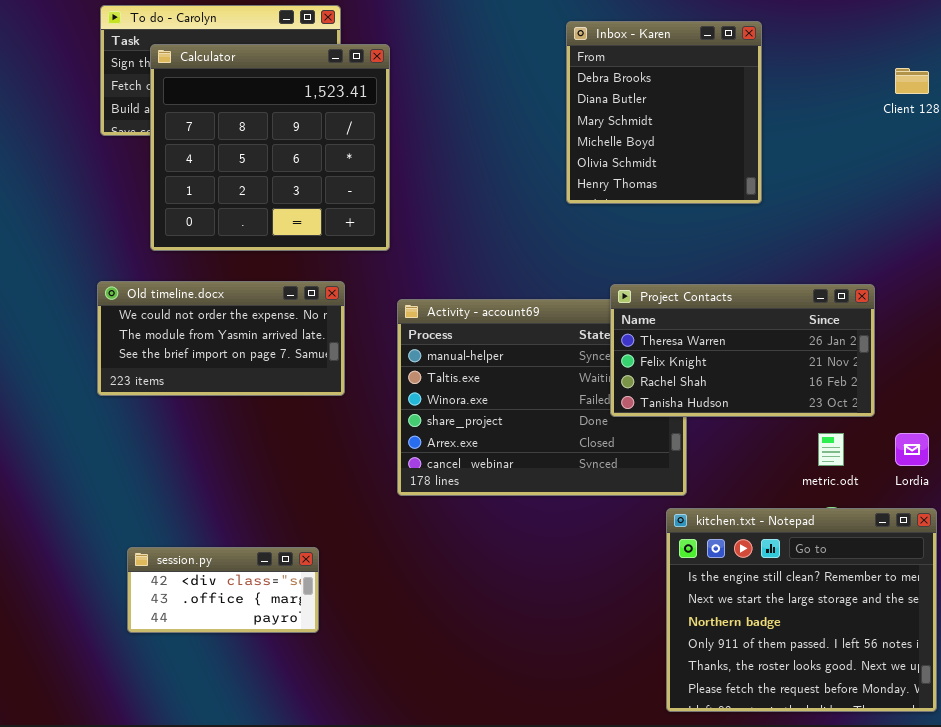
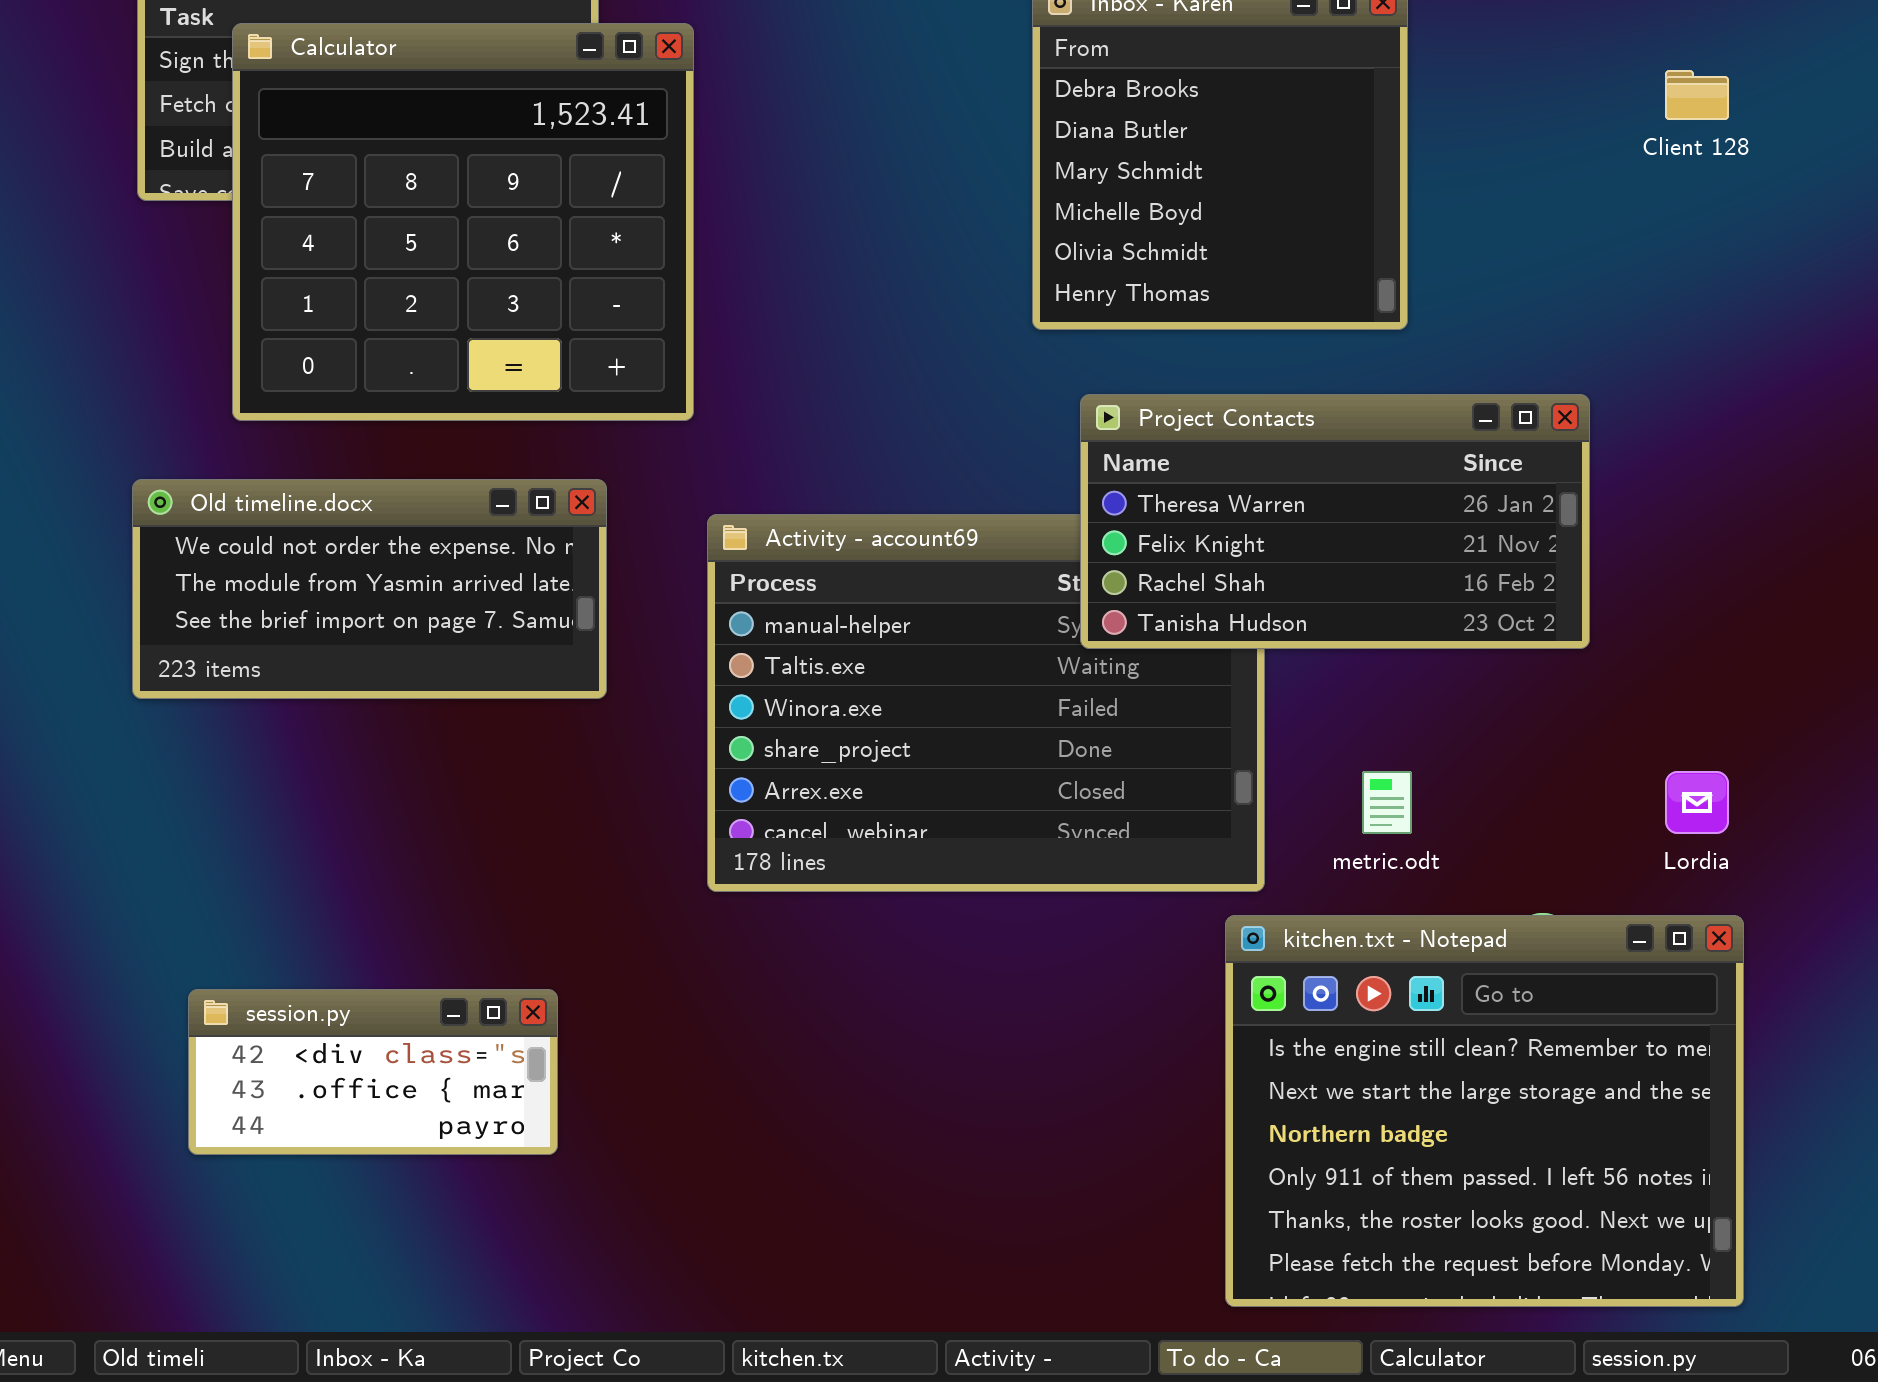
Project Contacts: [610,284,875,417] -> [1080,394,1590,649], moved
metric.odt: [818,433,844,466] -> [1362,771,1412,834], moved

